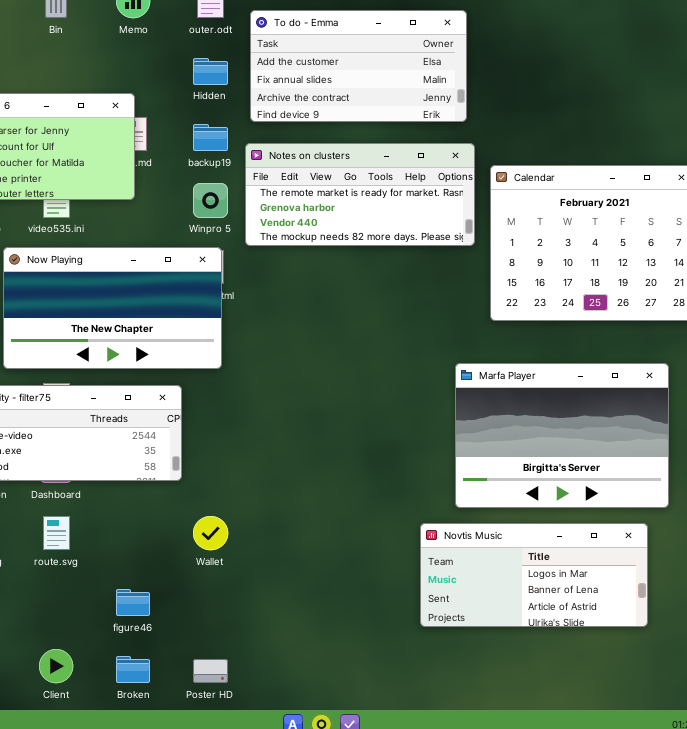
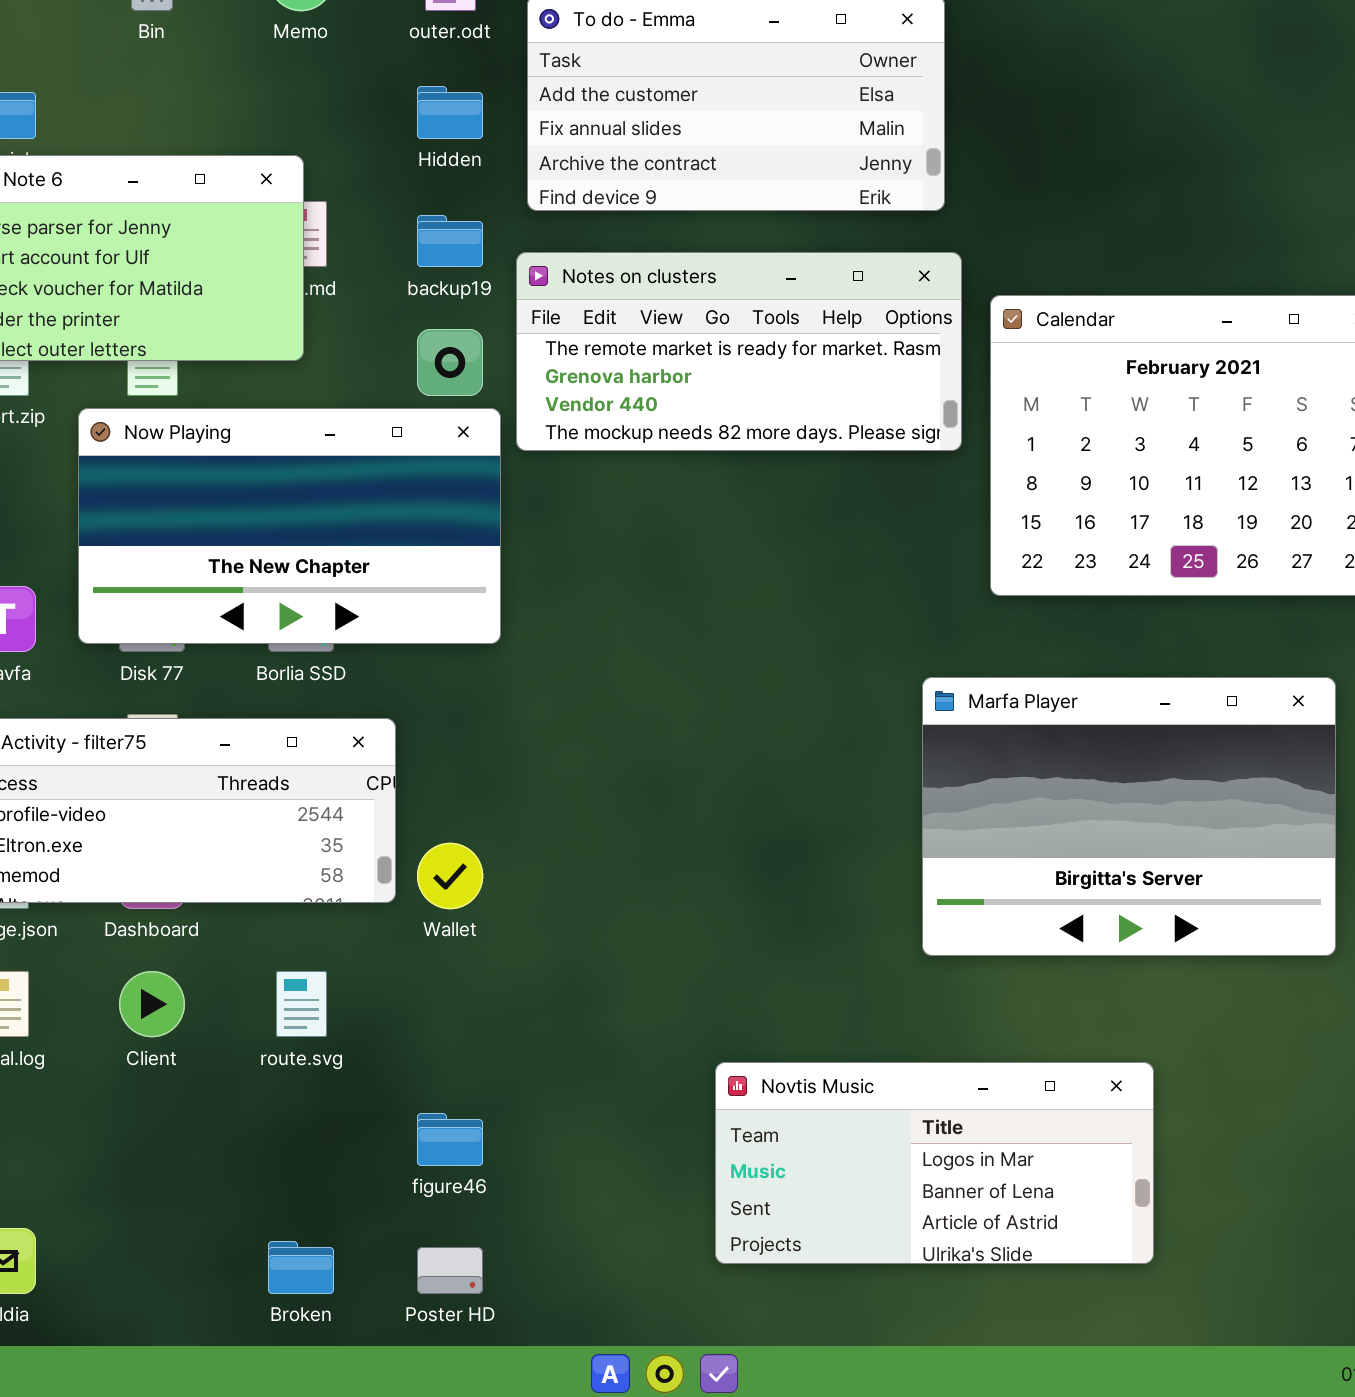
Now Playing: [3,247,222,369] -> [78,408,501,644], moved
route.svg: [43,516,70,550] -> [276,971,327,1037], moved
Wallet: [193,516,228,550] -> [417,843,483,909], moved
Novtis Music: [420,523,648,627] -> [715,1062,1154,1264], moved
figure46: [116,589,150,616] -> [417,1113,483,1166], moved
Client: [39,649,73,683] -> [119,971,185,1037], moved

